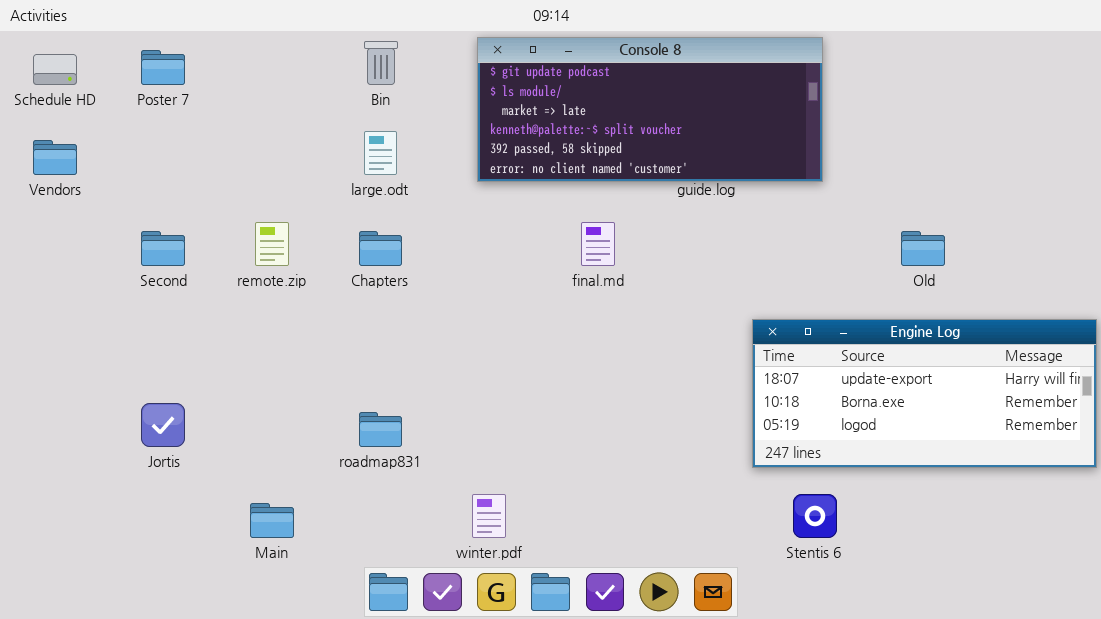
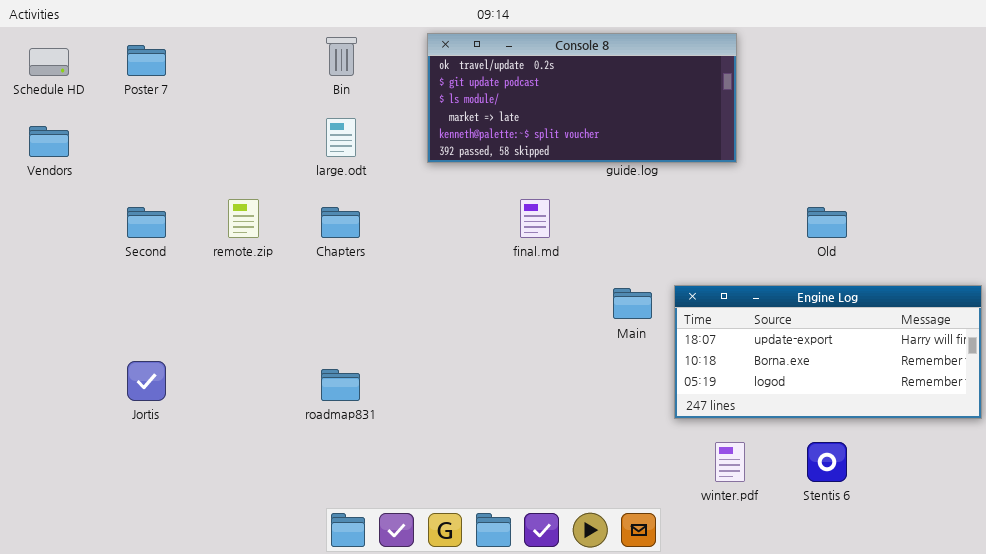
Console 8: [477,37,823,182] -> [427,33,737,163], scrolled up 1 row
winter.pdf: [472,494,506,538] -> [715,442,745,482], moved
Stentis 6: [793,494,837,538] -> [807,442,847,482], moved
Main: [250,503,294,538] -> [613,288,652,319], moved

